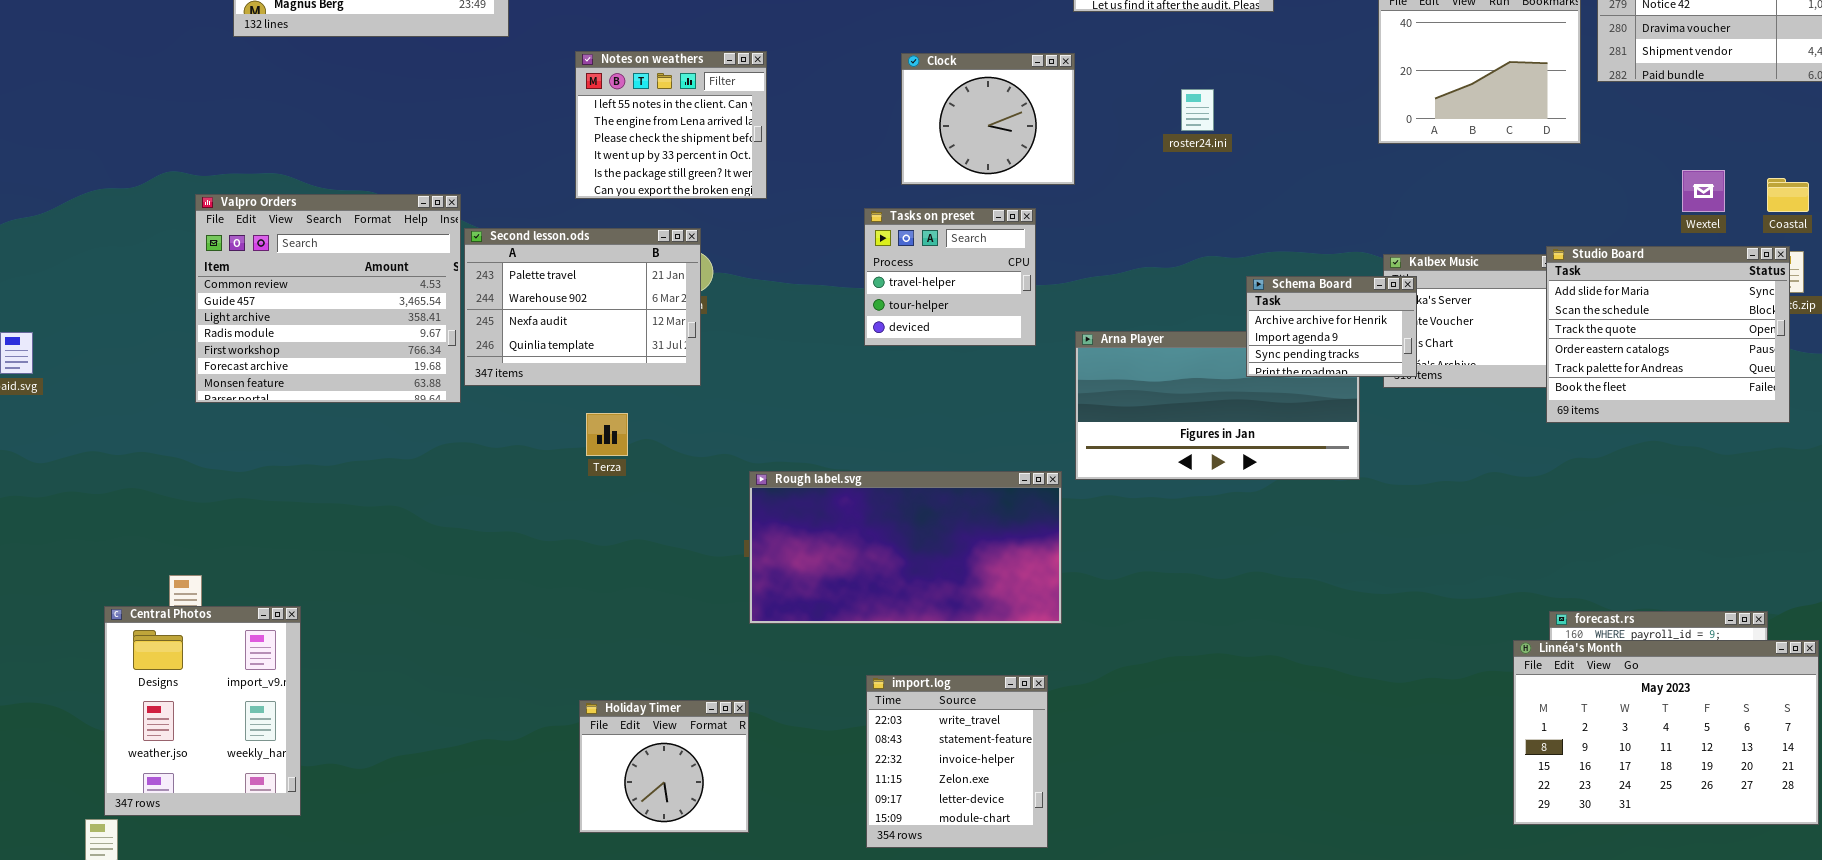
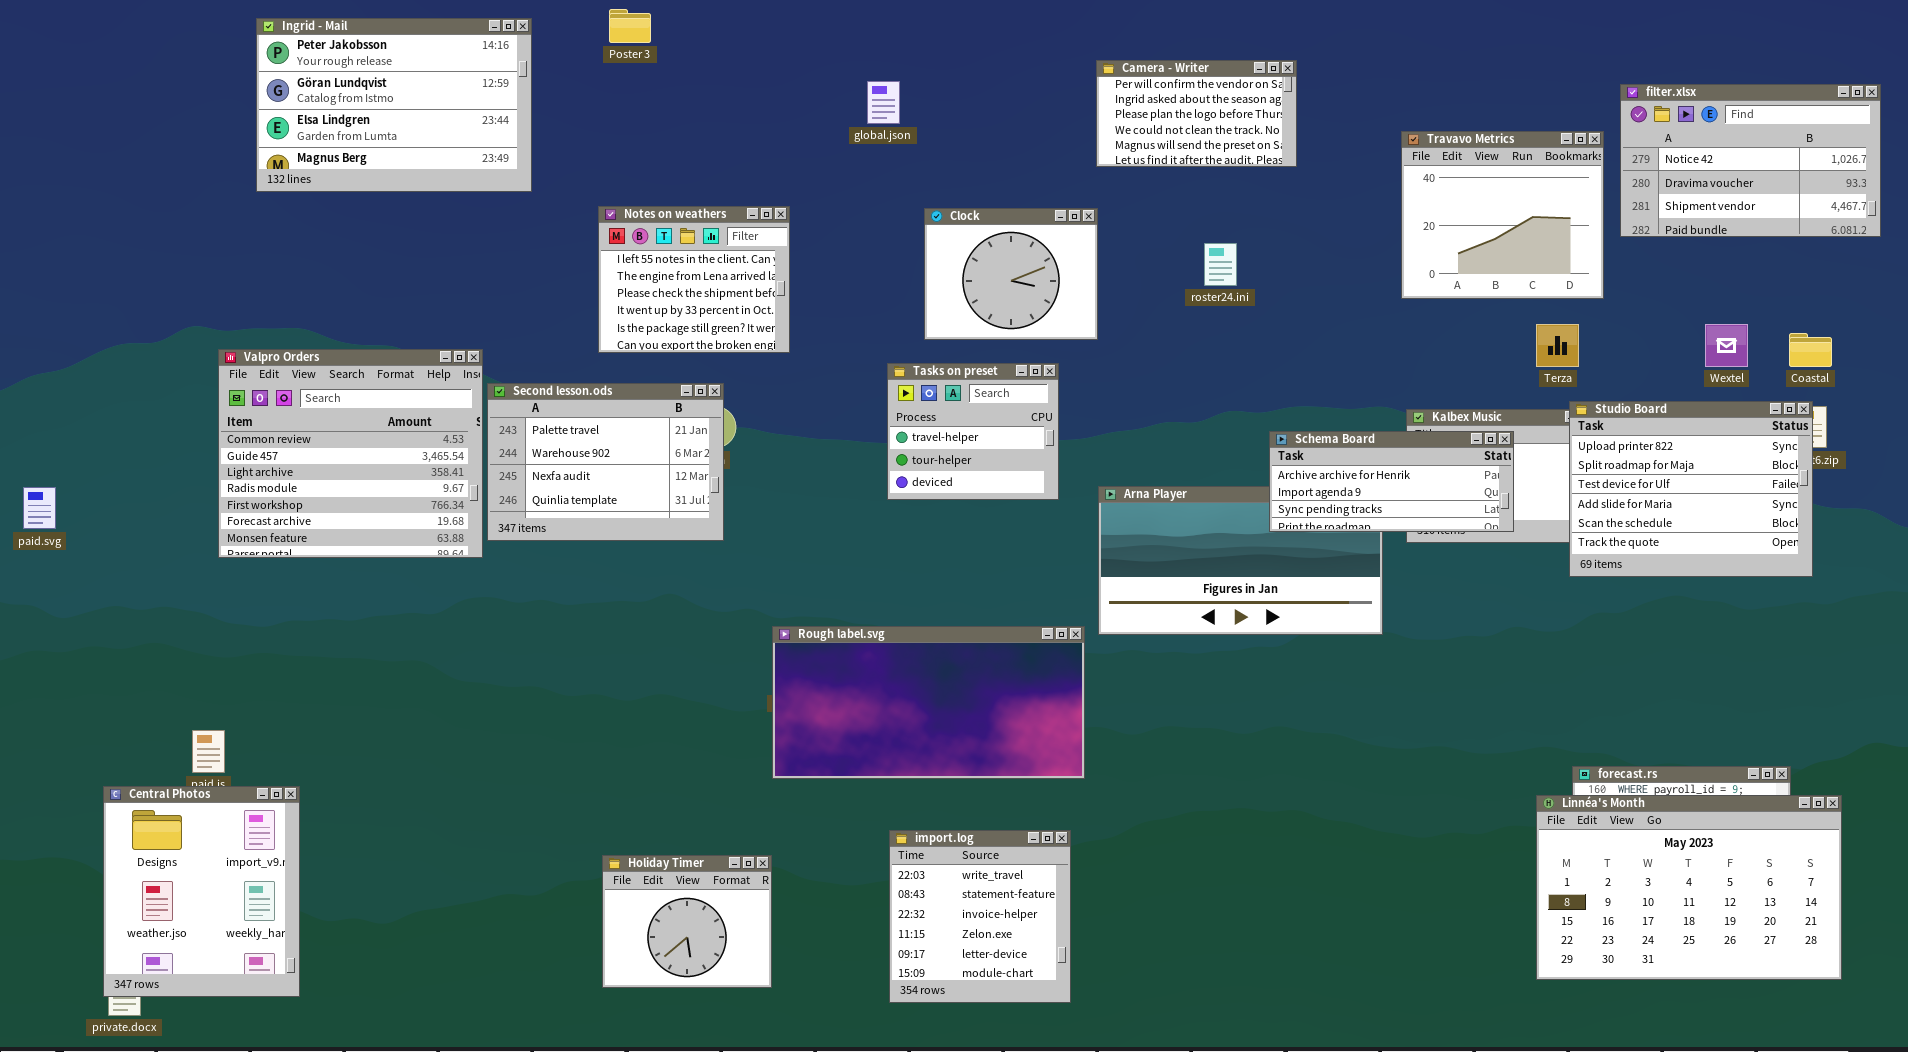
Studio Board: [1546,246,1790,423] -> [1569,401,1813,577], scrolled up 3 rows
Schema Board: [1246,276,1417,377] -> [1269,431,1514,532], resized
Terza: [586,413,628,456] -> [1536,324,1579,367], moved
Central Photos: [104,606,301,816] -> [103,786,300,997], moved

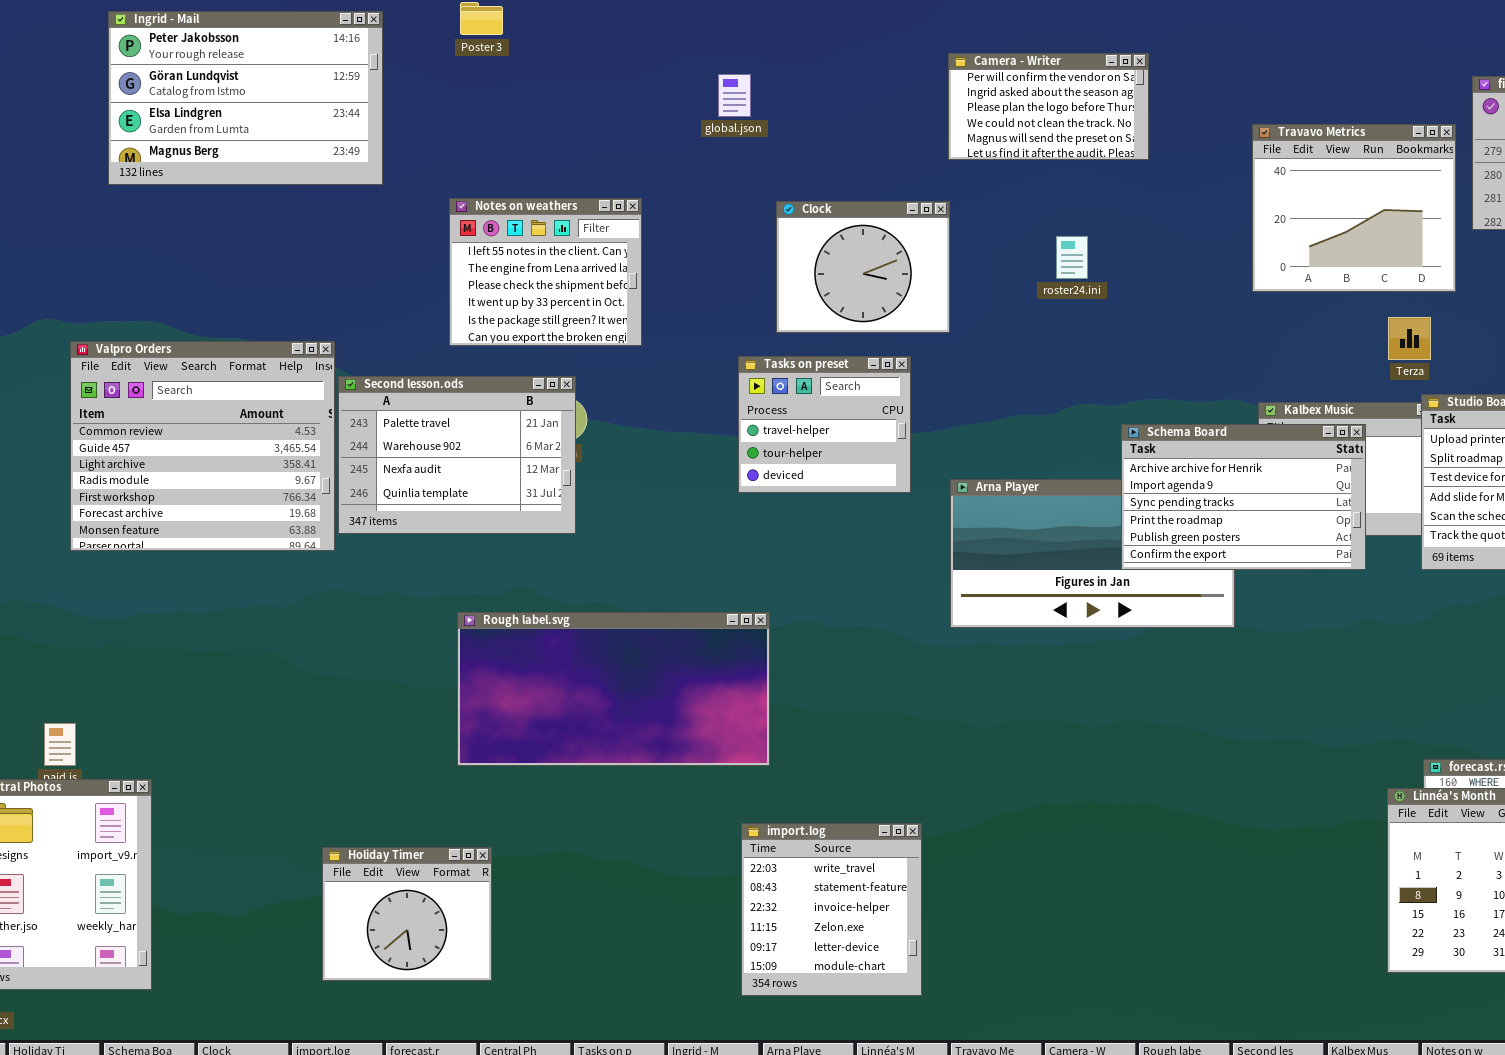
Schema Board: [1269,431,1514,532] -> [1121,424,1366,570], resized
Rough label.svg: [772,626,1085,779] -> [457,612,770,766], moved
Holiday Timer: [602,855,772,988] -> [322,847,492,981], moved

